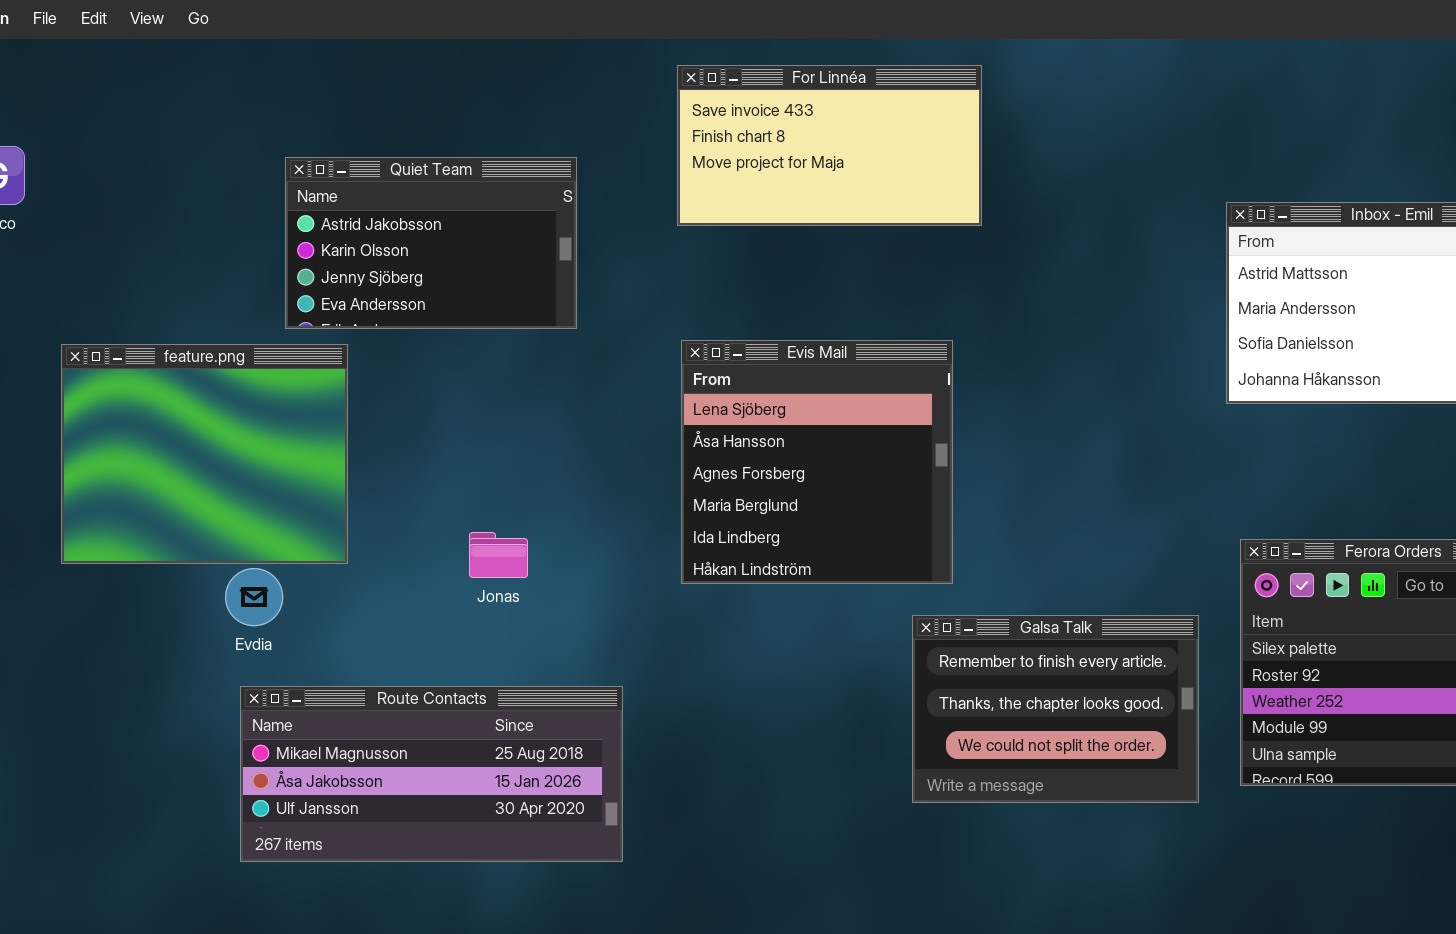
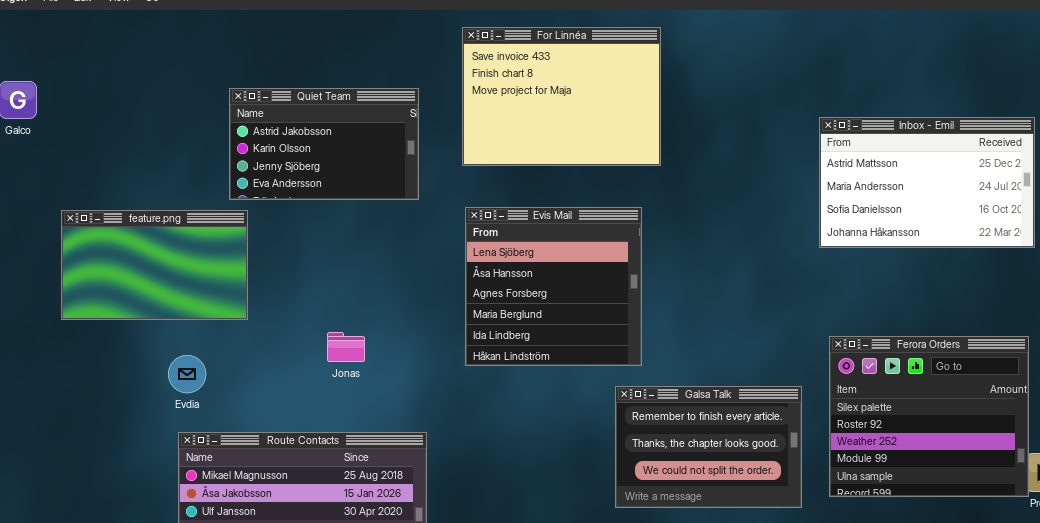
For Linnéa: [677,65,982,226] -> [462,27,661,166], resized
Quiet Team: [285,157,577,329] -> [229,88,419,200], moved
feature.png: [61,344,348,564] -> [61,210,248,320], resized

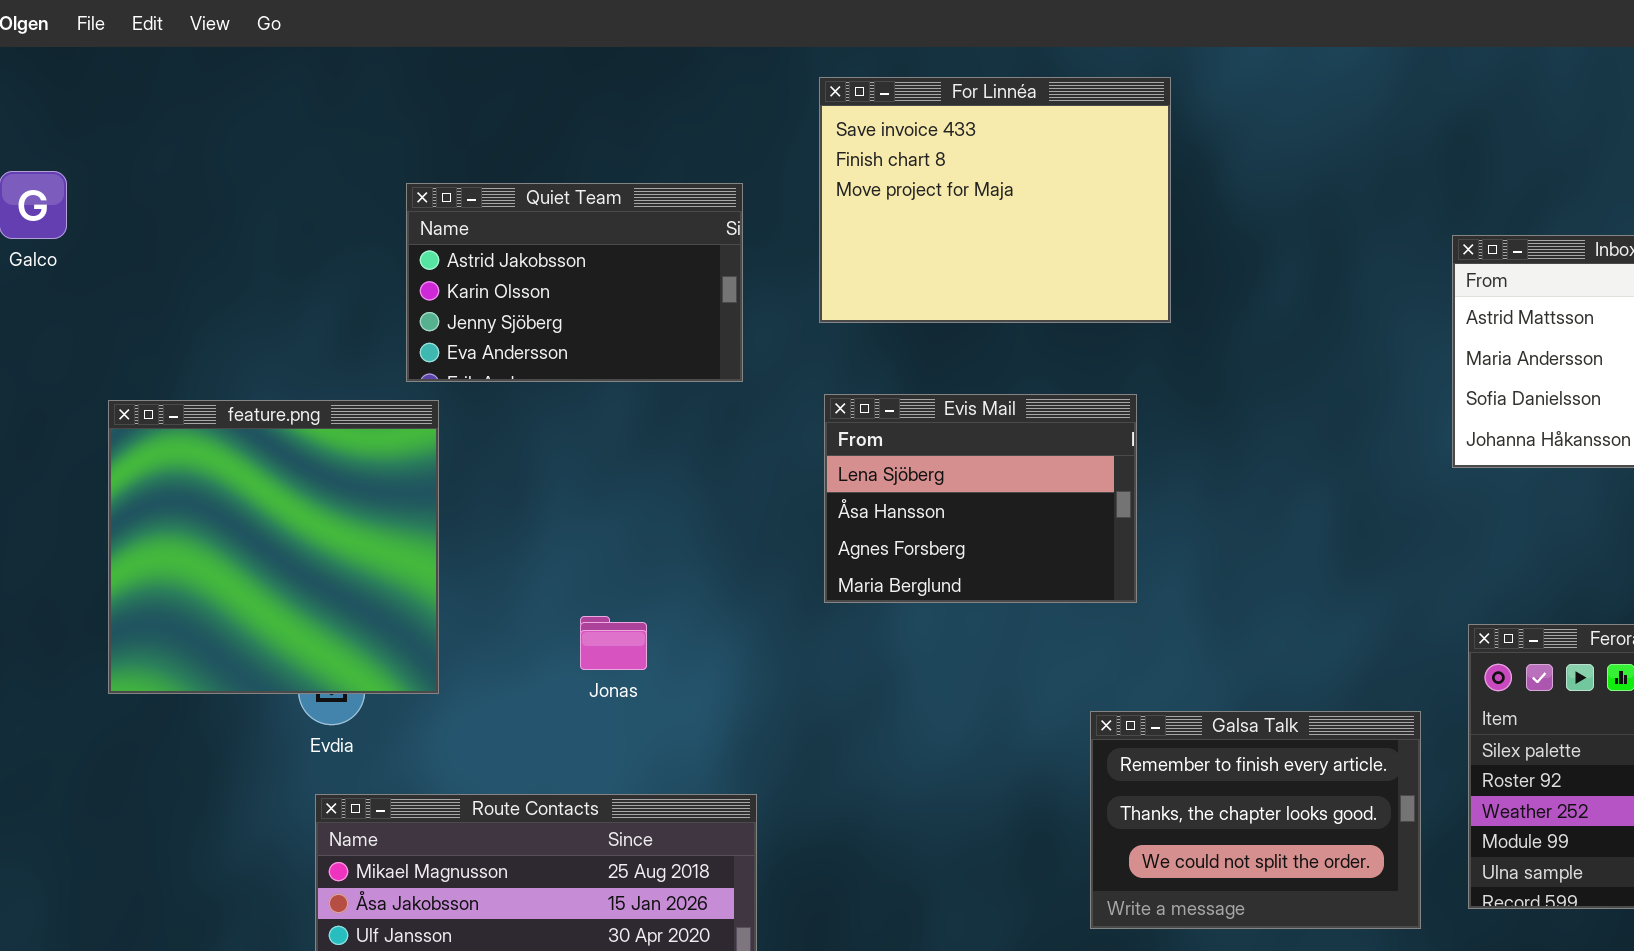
Evis Mail: [465,207,642,366] -> [824,394,1137,603], resized
feature.png: [61,210,248,320] -> [108,400,439,694], resized

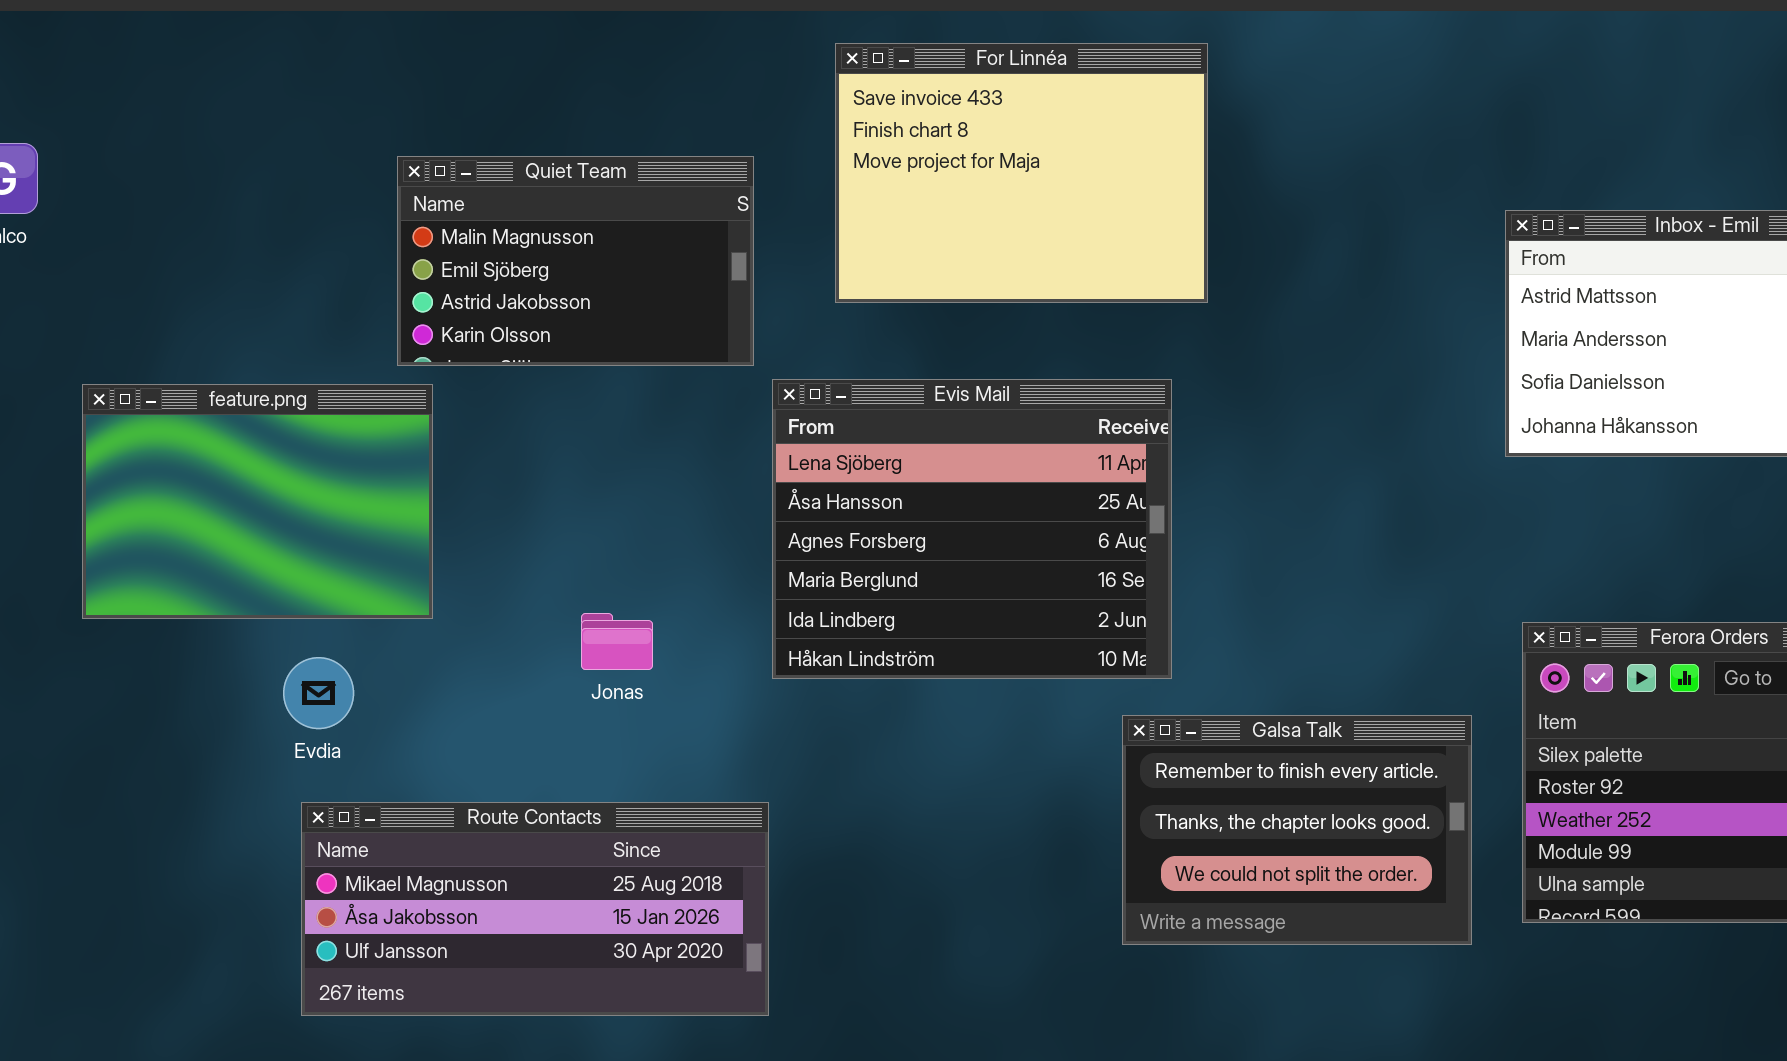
Quiet Team: [406,183,743,382] -> [397,156,754,366], scrolled up 2 rows
Evis Mail: [824,394,1137,603] -> [772,379,1172,679], resized
feature.png: [108,400,439,694] -> [82,384,433,619], resized

